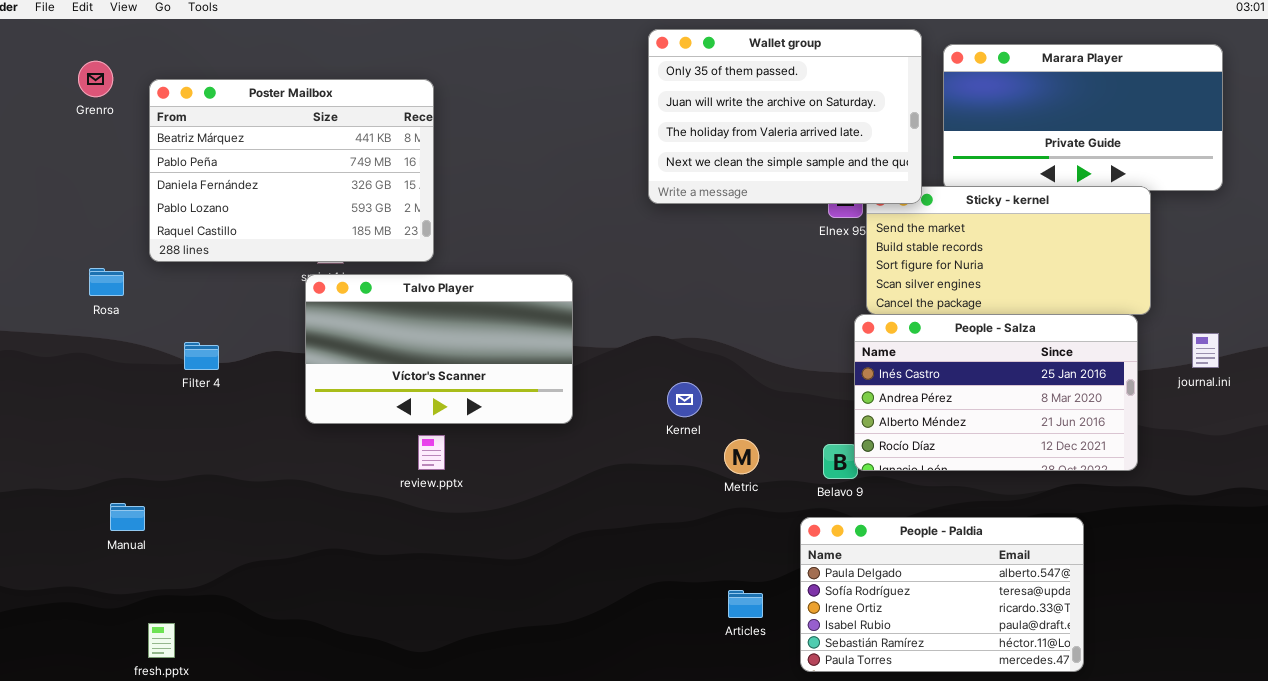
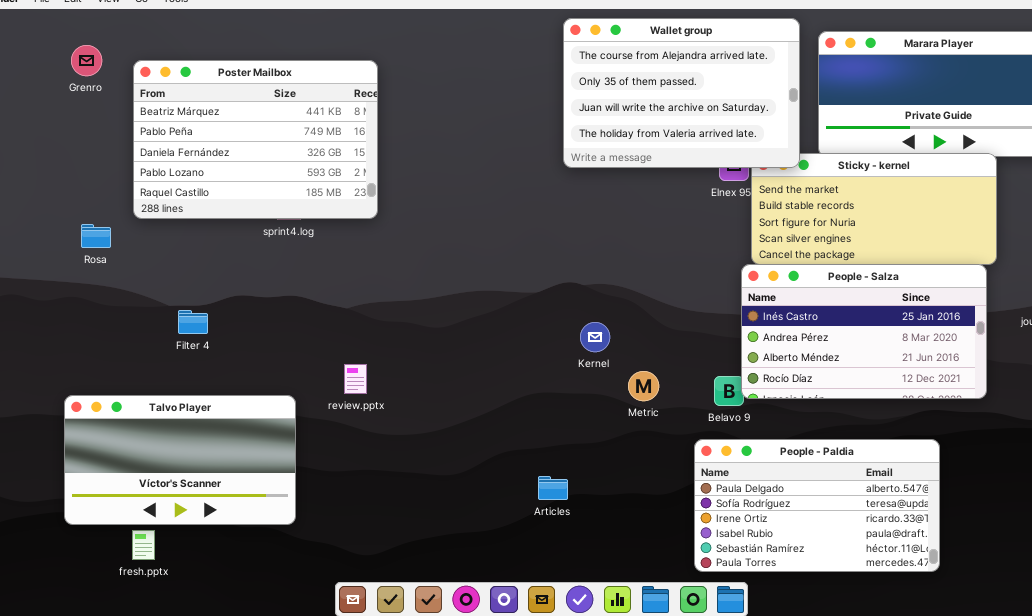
Wallet group: [648,29,922,204] -> [563,18,800,168], scrolled up 1 row
Talvo Player: [305,274,573,424] -> [64,395,296,525], moved
Filter 4: [184,342,219,370] -> [178,310,208,334], moved
review.pptx: [418,435,445,470] -> [344,364,367,394], moved
Articles: [728,590,763,618] -> [538,476,568,500], moved

